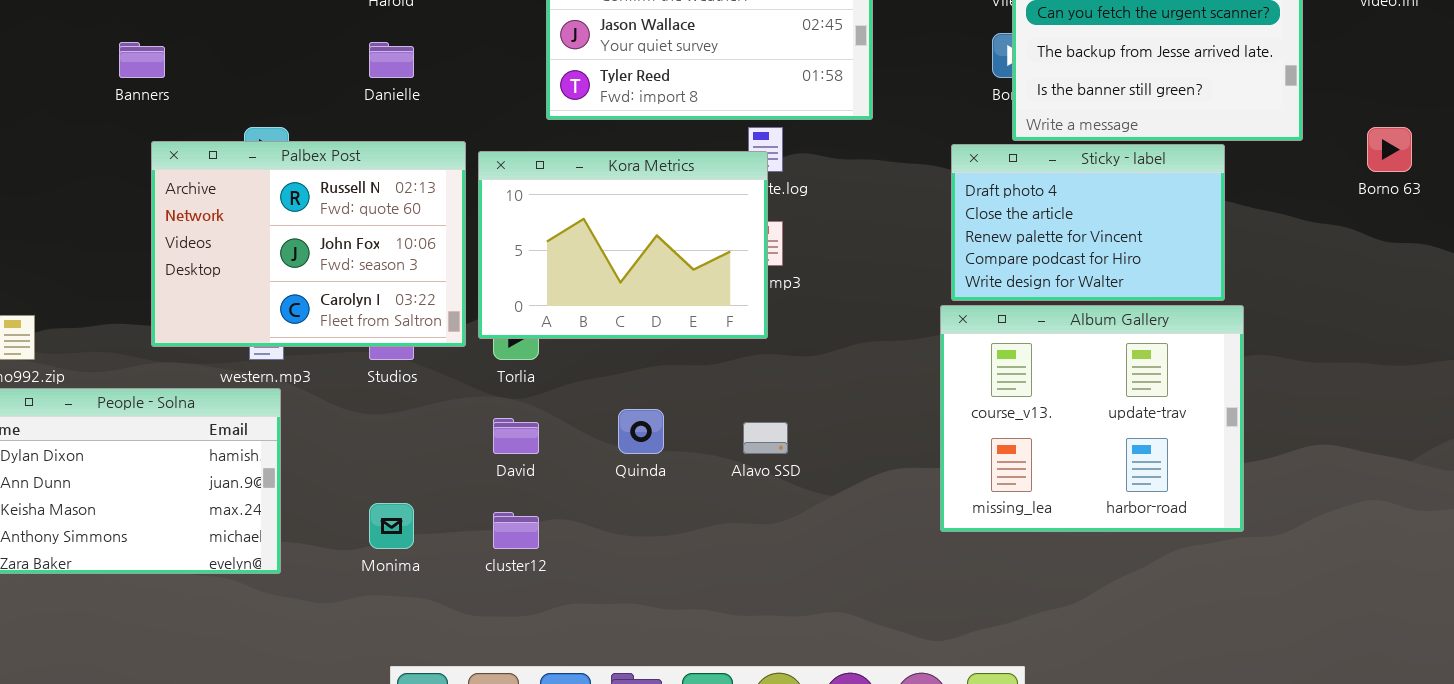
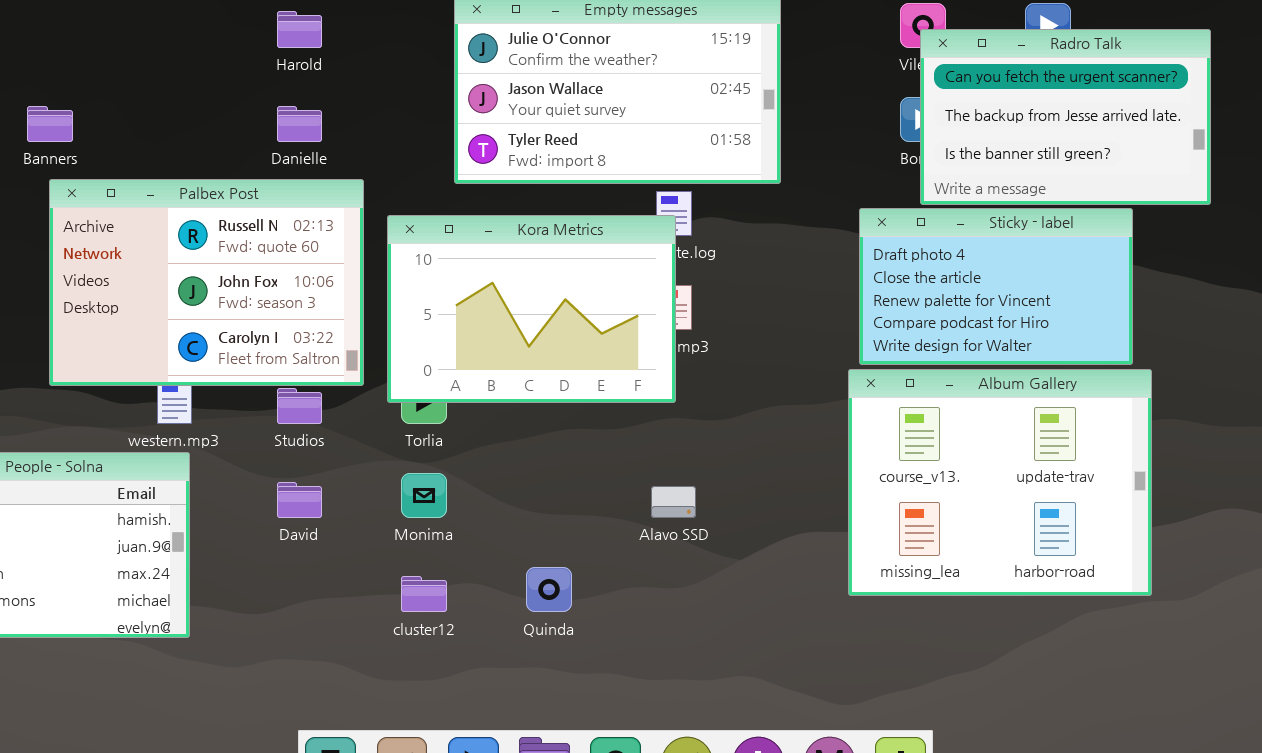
Palbex Post: [151,141,466,347] -> [49,179,364,386], moved
Quinda: [618,409,664,454] -> [526,567,572,612], moved
David: [493,418,539,454] -> [277,482,322,518], moved
Monima: [369,503,414,549] -> [401,473,447,518], moved

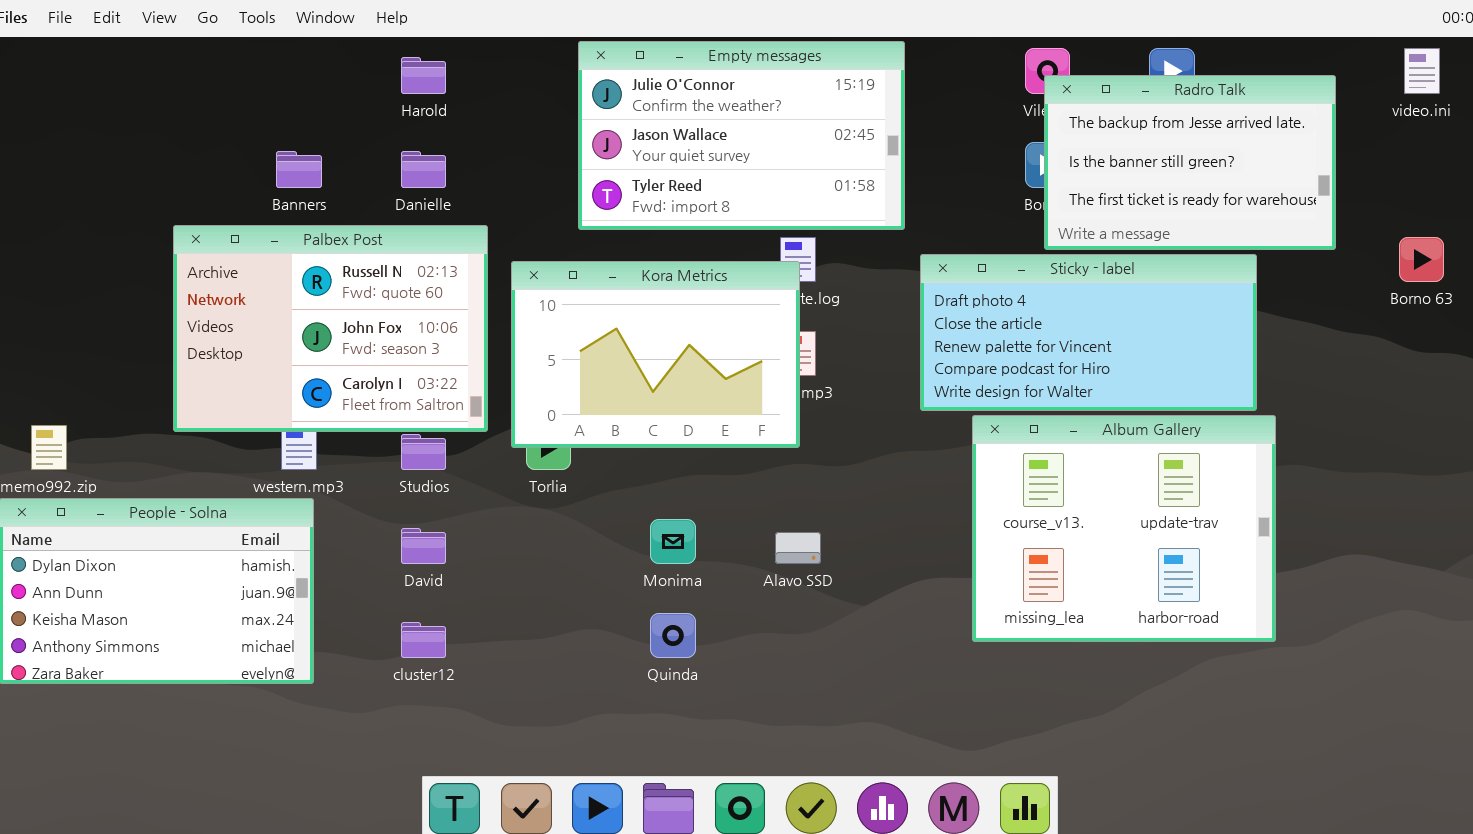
Radro Talk: [920,29,1211,205] -> [1044,75,1336,250], scrolled down 1 row
Banners: [27,106,73,142] -> [276,151,322,188], moved
Sticky - label: [859,208,1133,365] -> [920,254,1257,411], resized
Monima: [401,473,447,518] -> [650,519,696,564], moved
cluster12: [401,576,447,612] -> [401,622,446,658], moved

